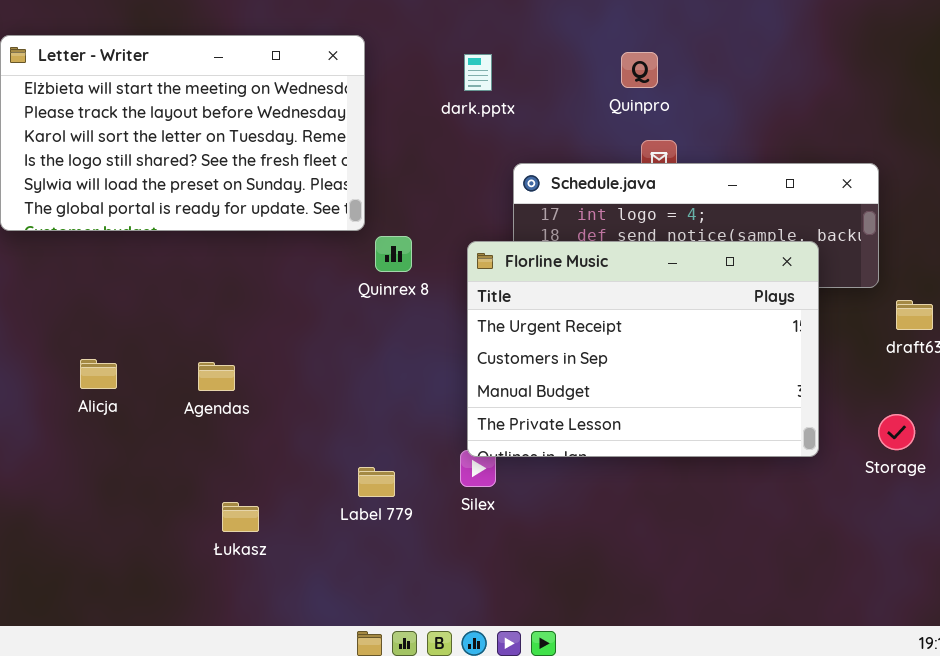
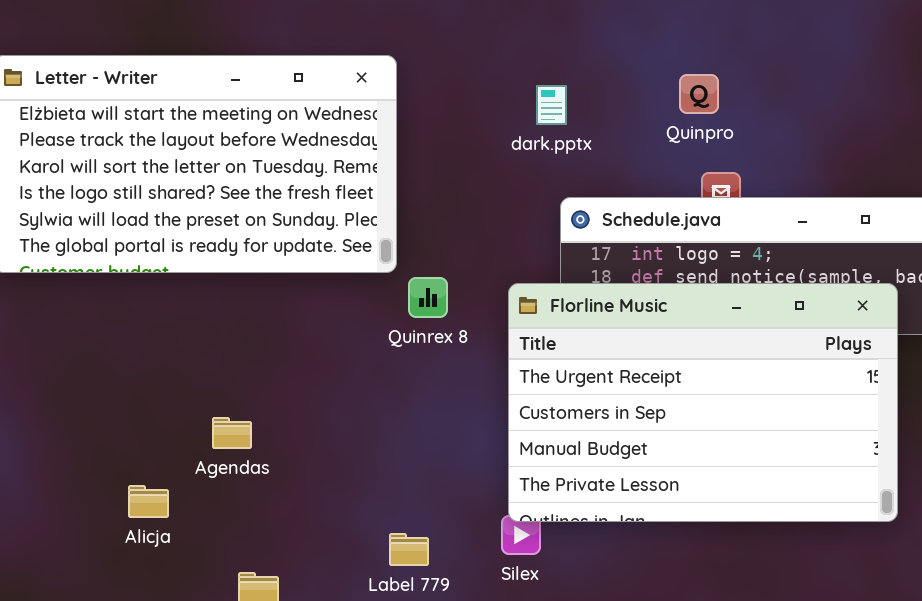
dark.pptx: [464,54,492,91] -> [536,85,567,125], moved
Alicja: [80,359,117,389] -> [128,485,169,518], moved

